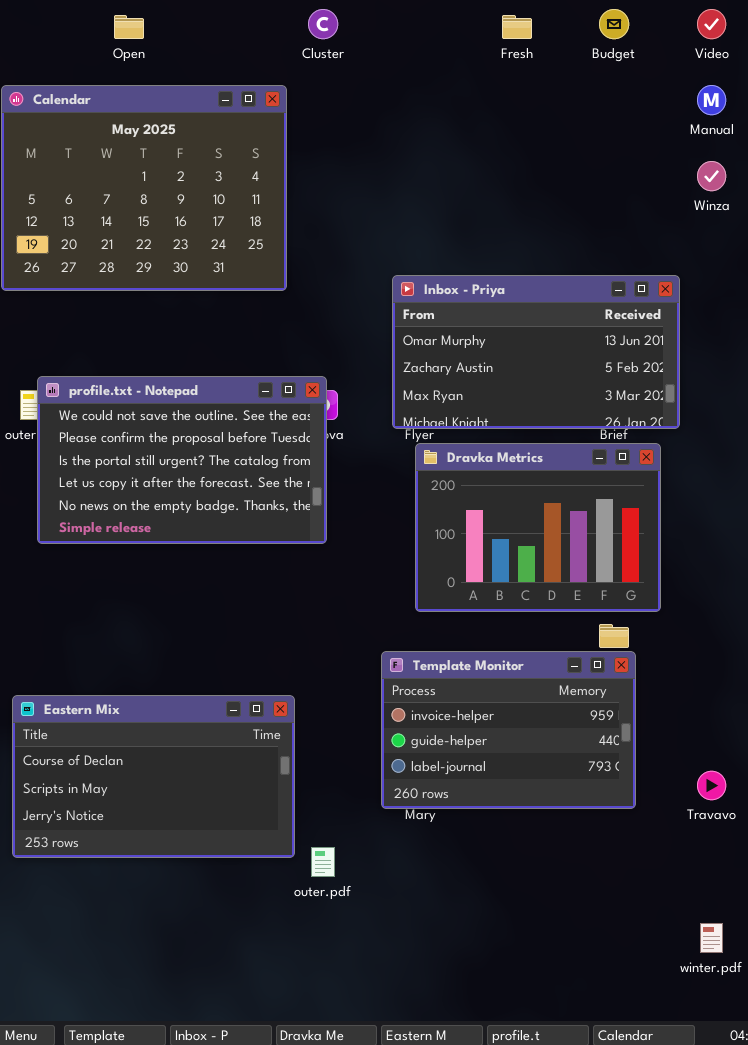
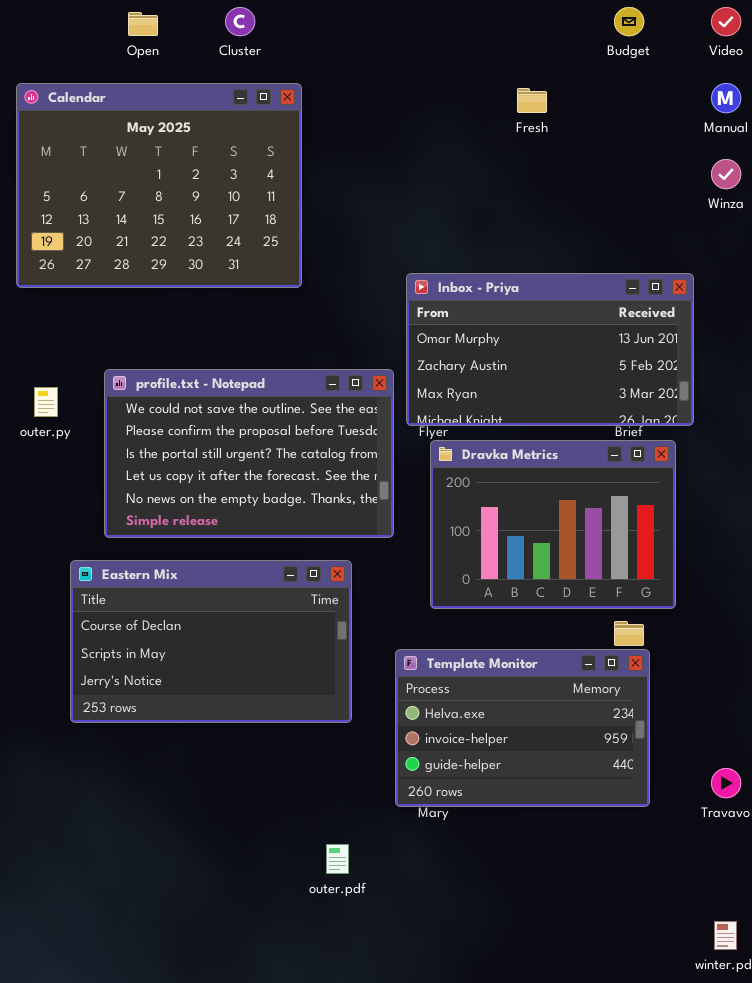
Cluster: [308,9,338,39] -> [225,7,255,36], moved
Fresh: [502,15,532,39] -> [517,88,547,113], moved
profile.txt - Notepad: [37,376,327,544] -> [104,369,394,538], moved
Template Monitor: [381,651,636,809] -> [395,649,650,807], scrolled up 1 row
Eastern Mix: [12,695,295,858] -> [70,560,352,723], moved

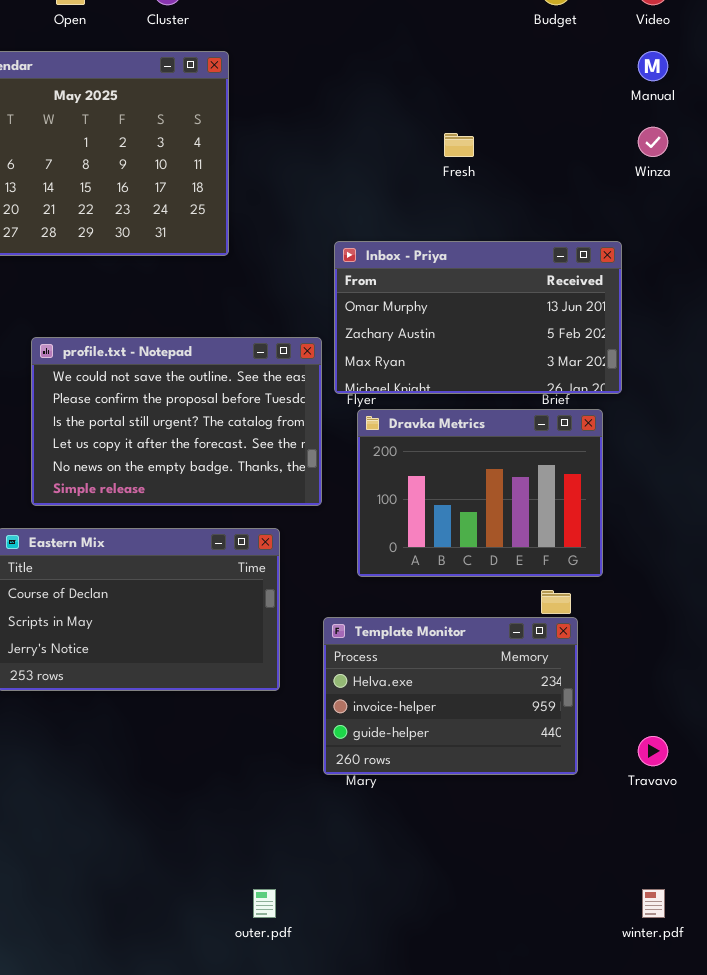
Fresh: [517,88,547,113] -> [444,133,474,157], moved
outer.pdf: [326,844,349,874] -> [253,889,276,918], moved

